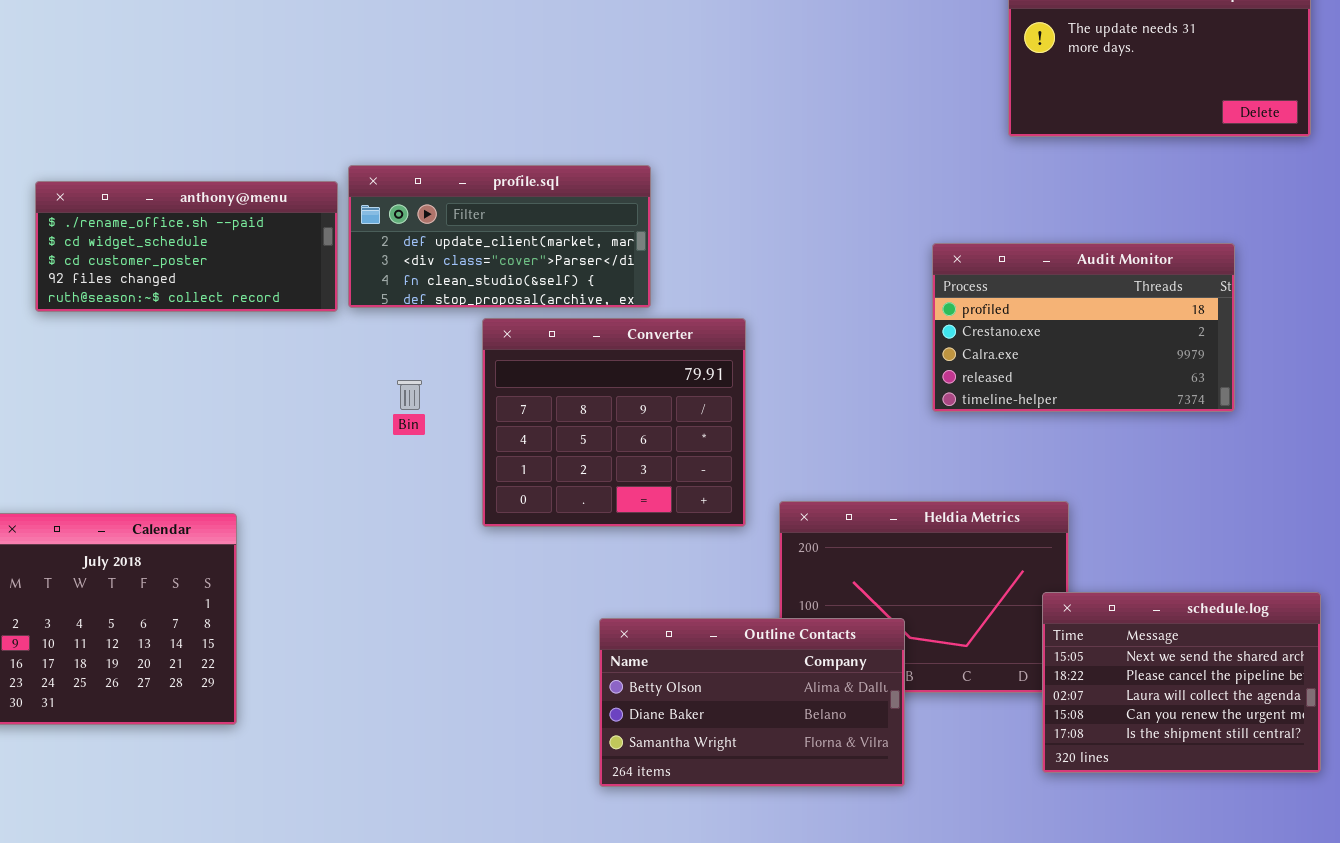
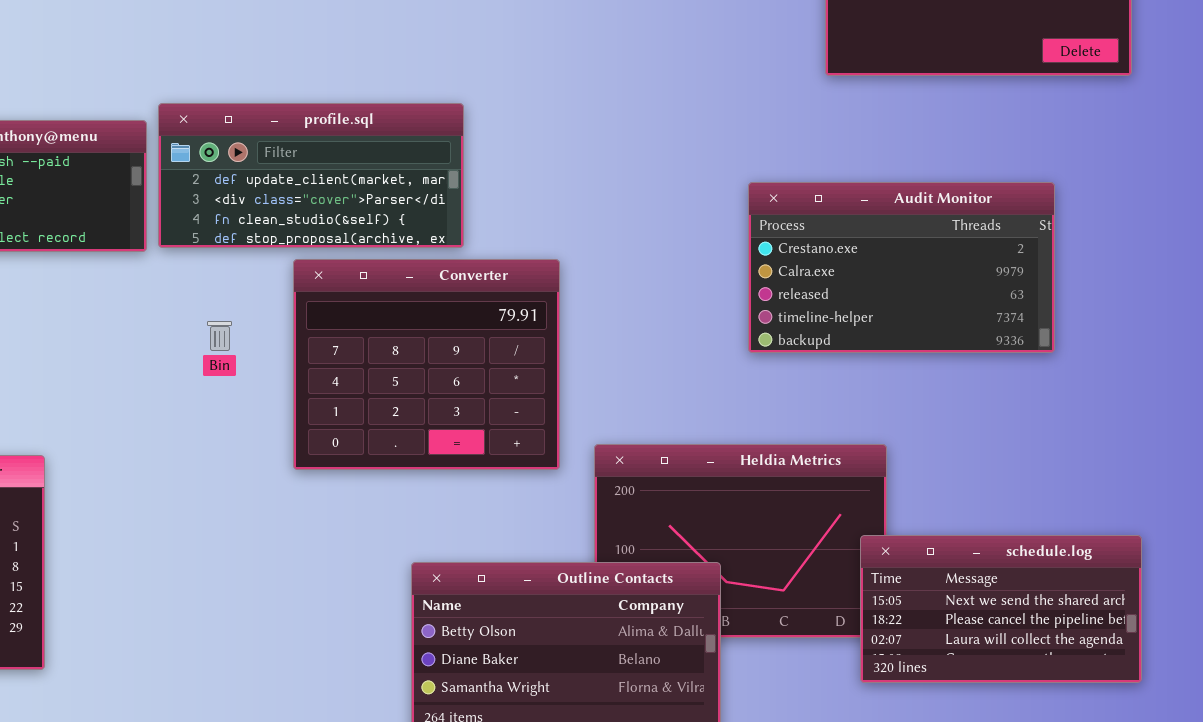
Audit Monitor: [932,243,1235,412] -> [748,182,1055,353], scrolled down 1 row
schedule.log: [1042,592,1321,773] -> [860,535,1142,683], resized

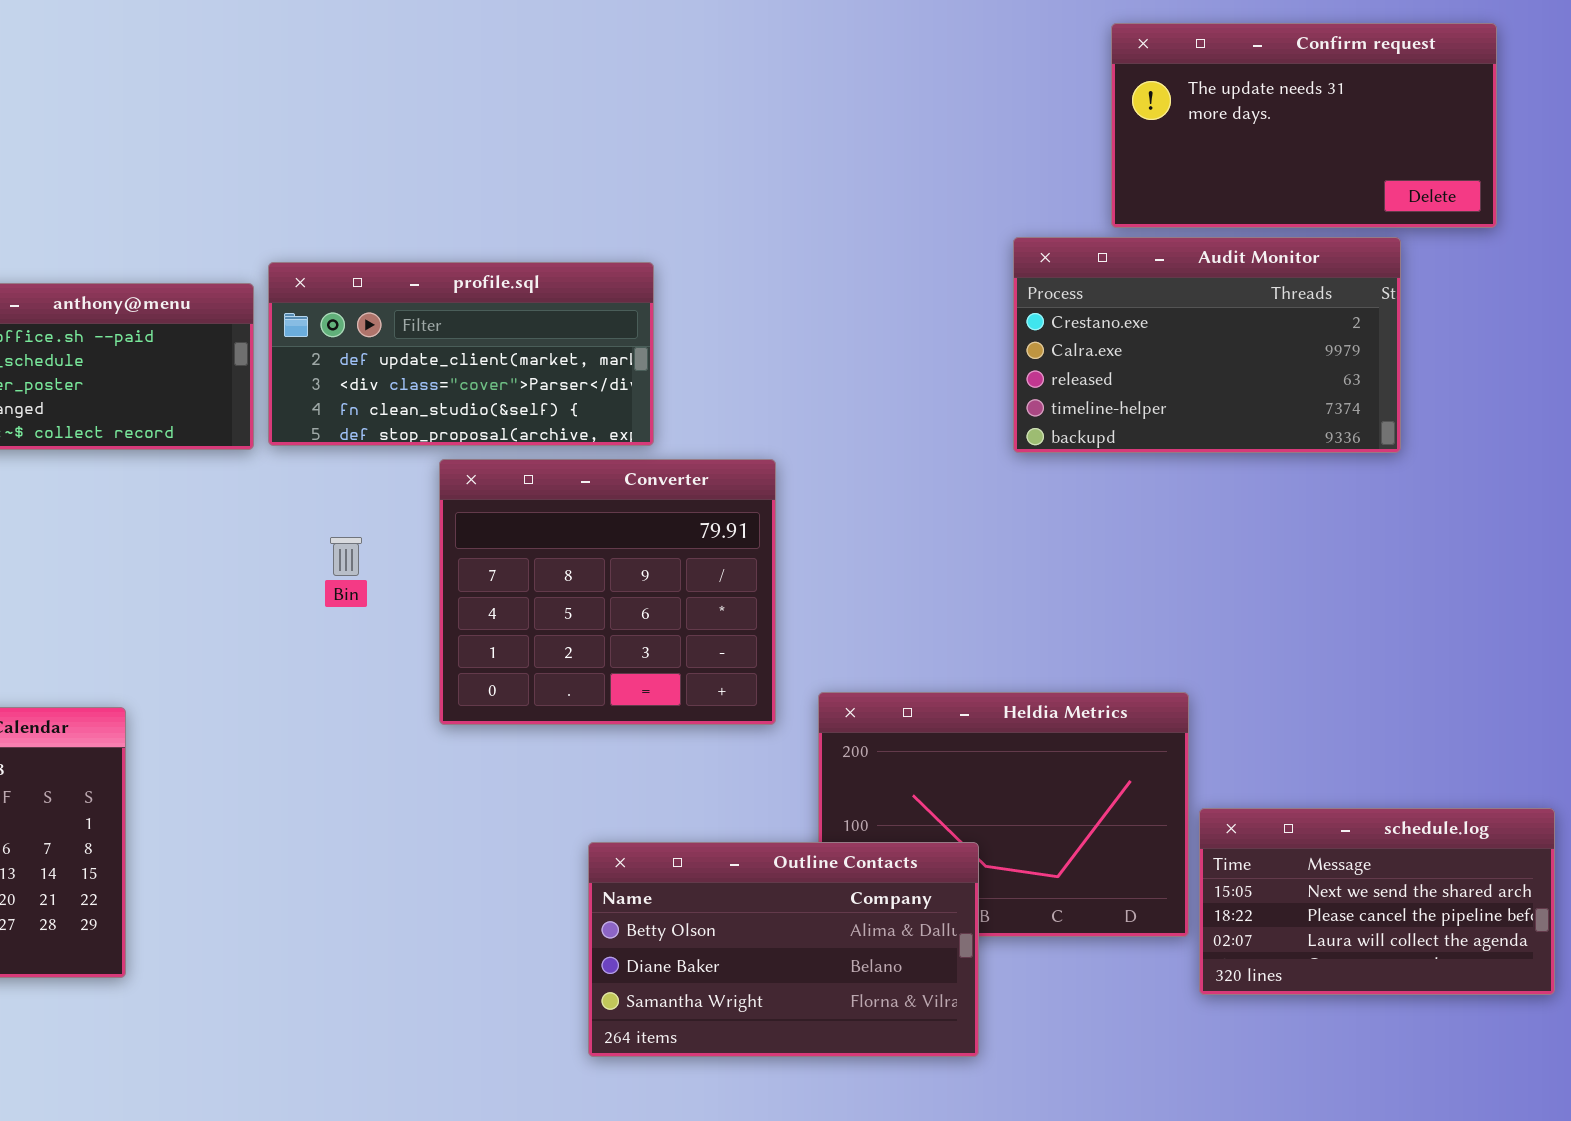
Audit Monitor: [748,182,1055,353] -> [1013,237,1401,453], moved
schedule.log: [860,535,1142,683] -> [1199,808,1555,995], moved

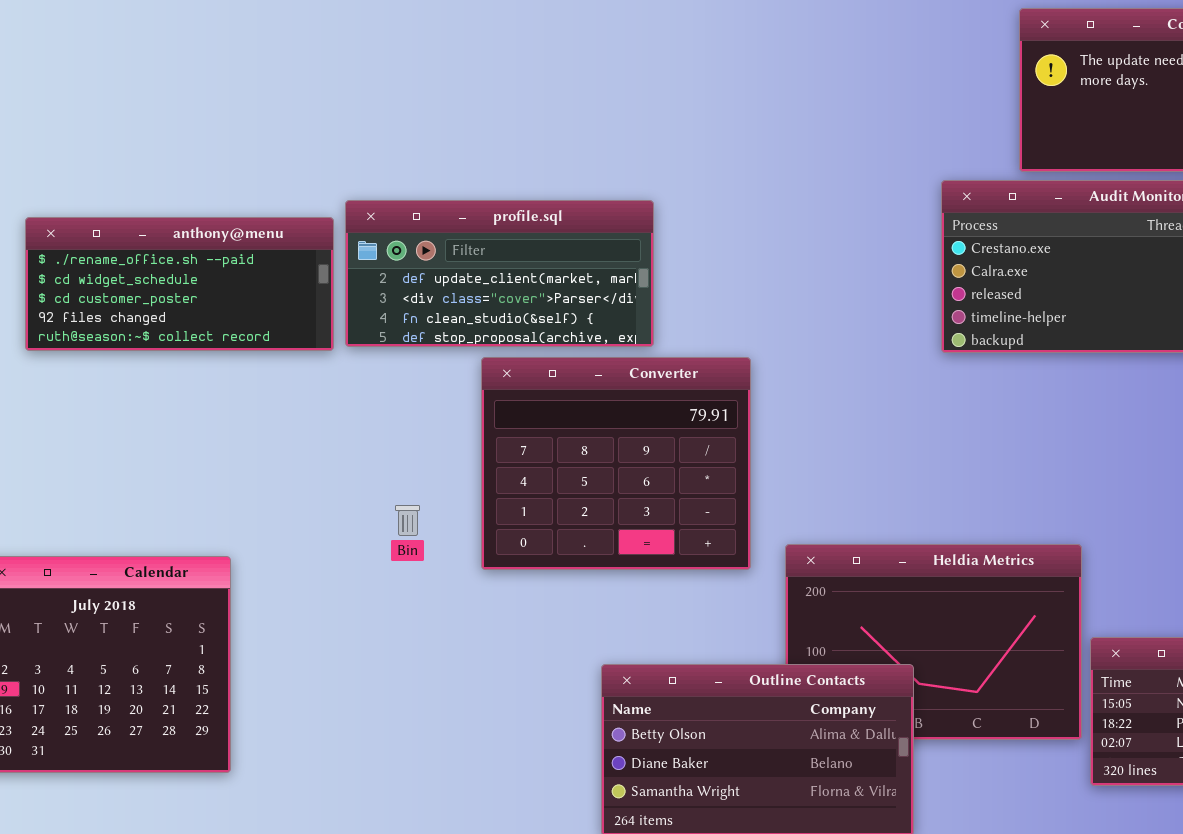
Bin: [330,537,362,576] -> [395,505,420,536], moved

